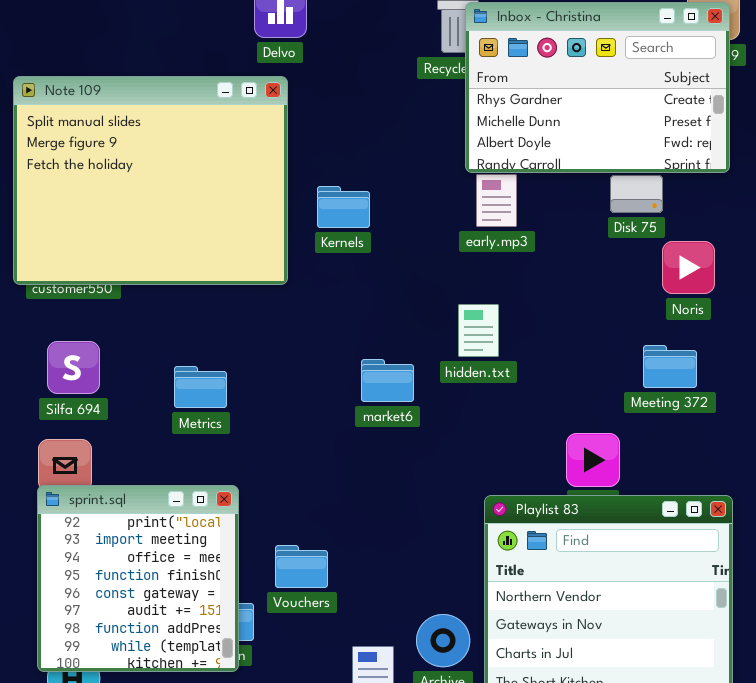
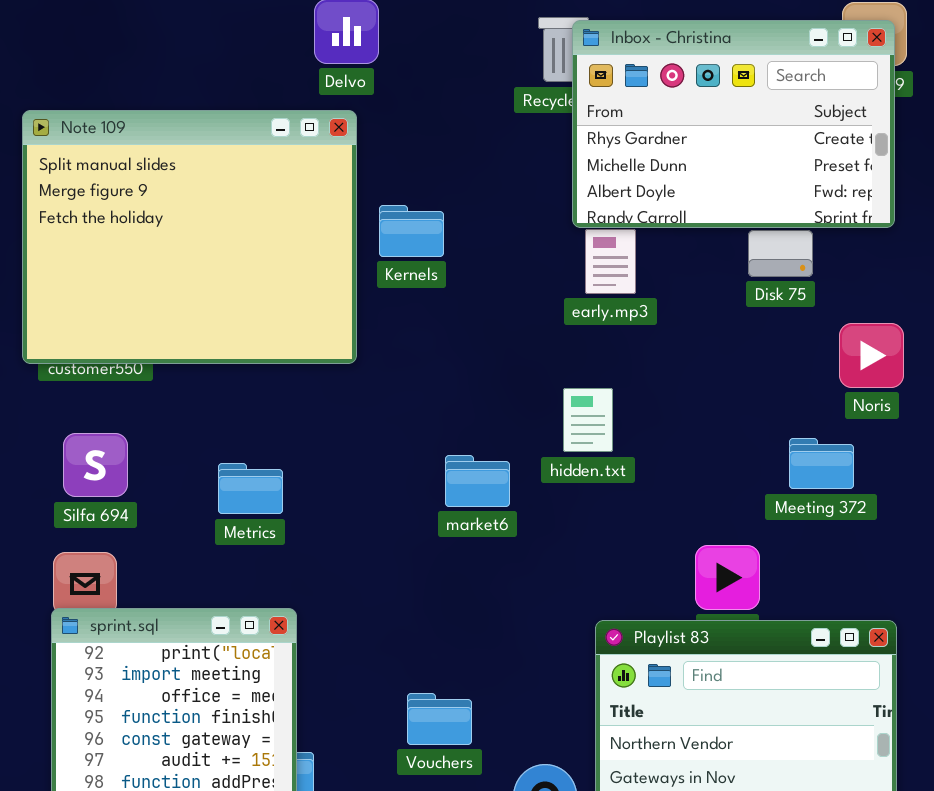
Kernels: [317,186,370,228] -> [379,205,444,257], moved
Noris: [662,241,715,294] -> [839,323,904,388], moved
Vouchers: [275,545,328,588] -> [407,693,472,745], moved

